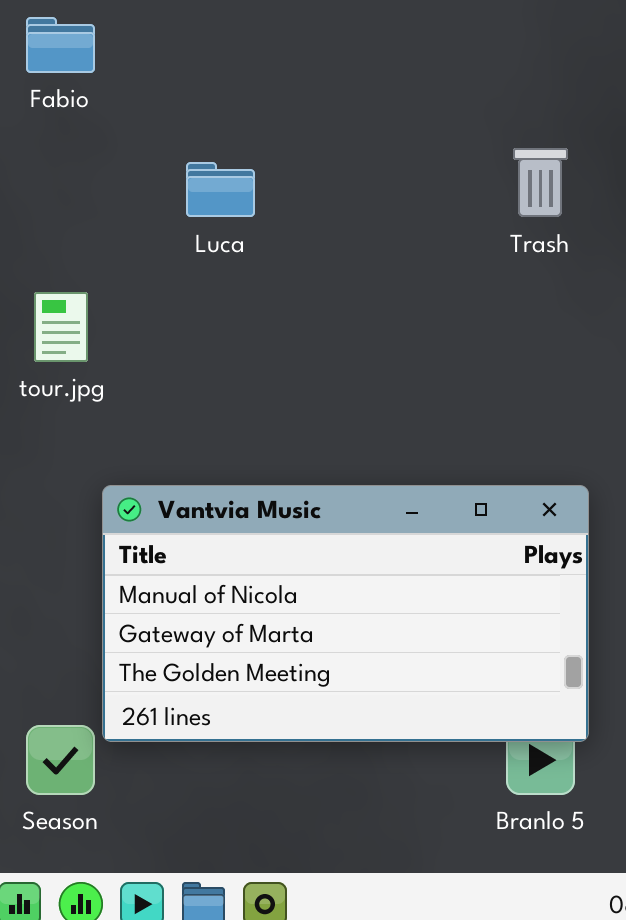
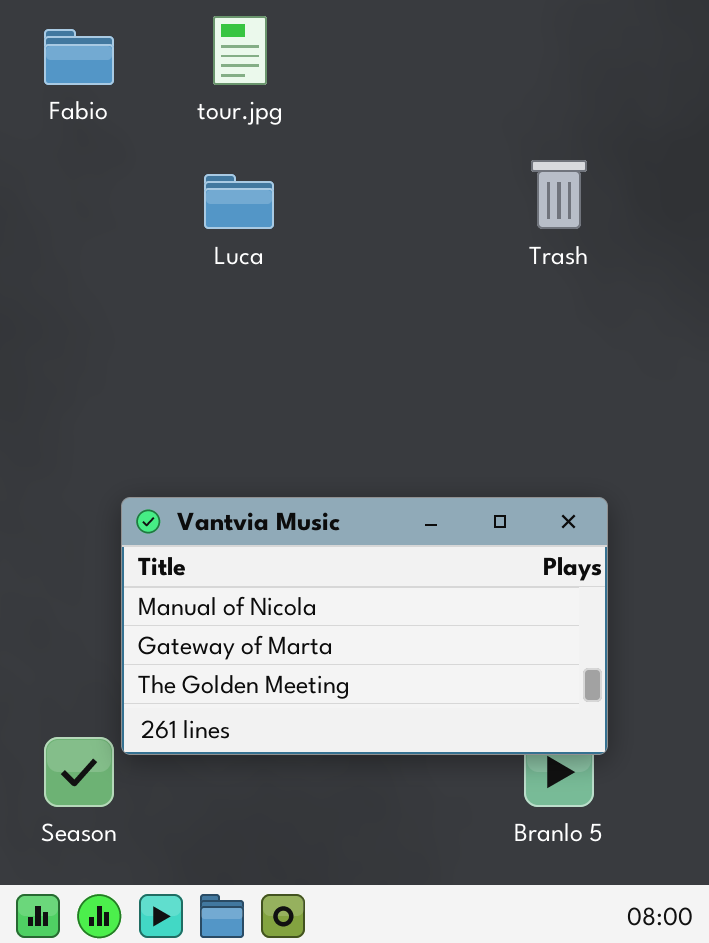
tour.jpg: [34,292,88,362] -> [213,16,267,85], moved

